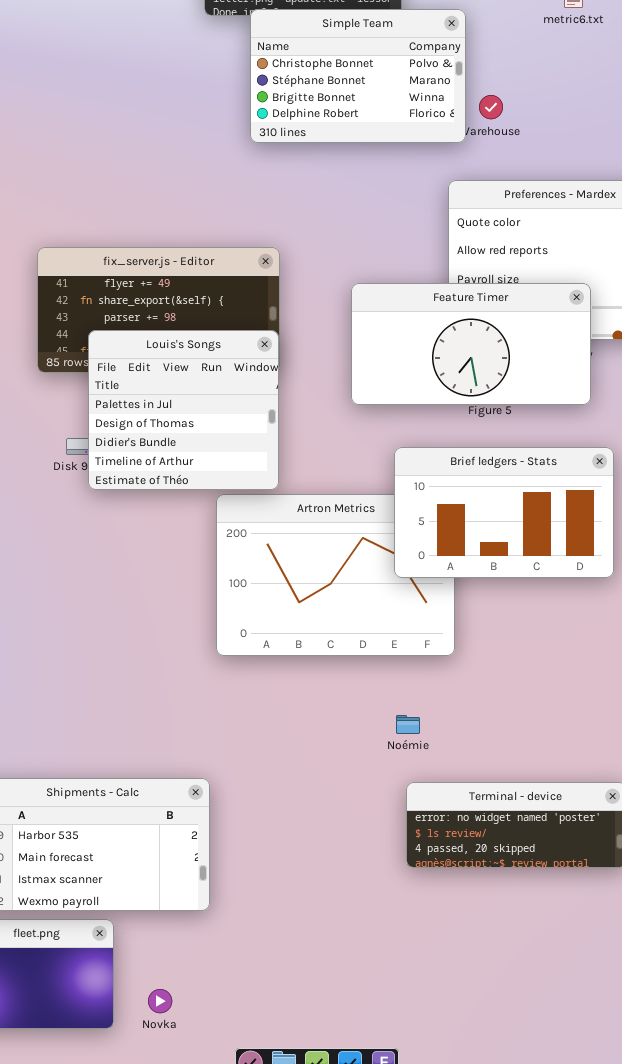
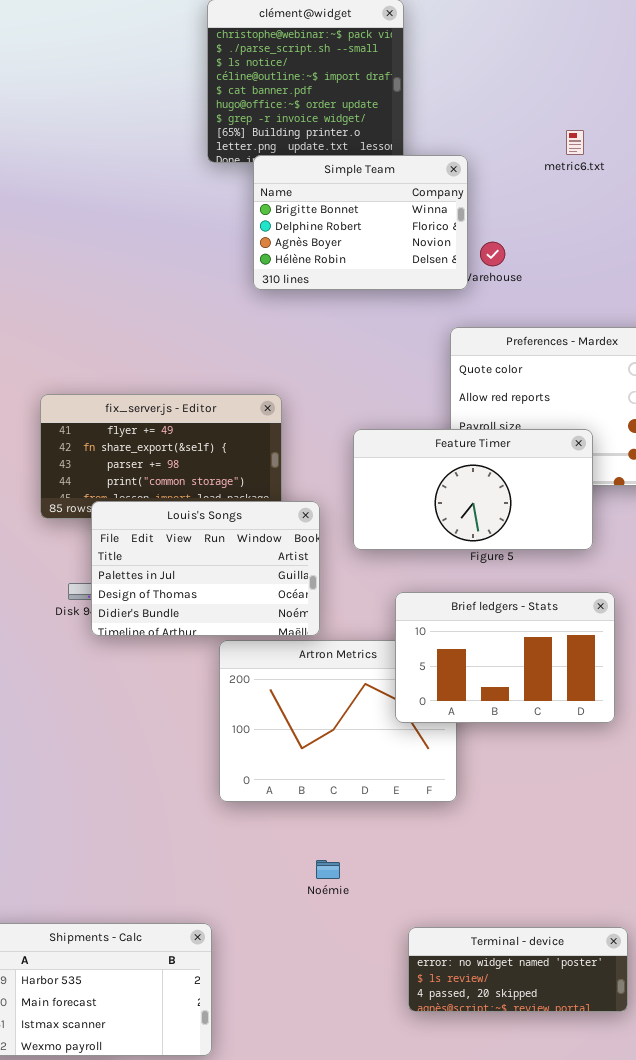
Simple Team: [250,9,466,143] -> [253,155,468,290], scrolled down 2 rows
Louis's Songs: [88,330,279,490] -> [91,501,320,636], resized
Noémie: [396,715,420,734] -> [316,860,340,879], moved

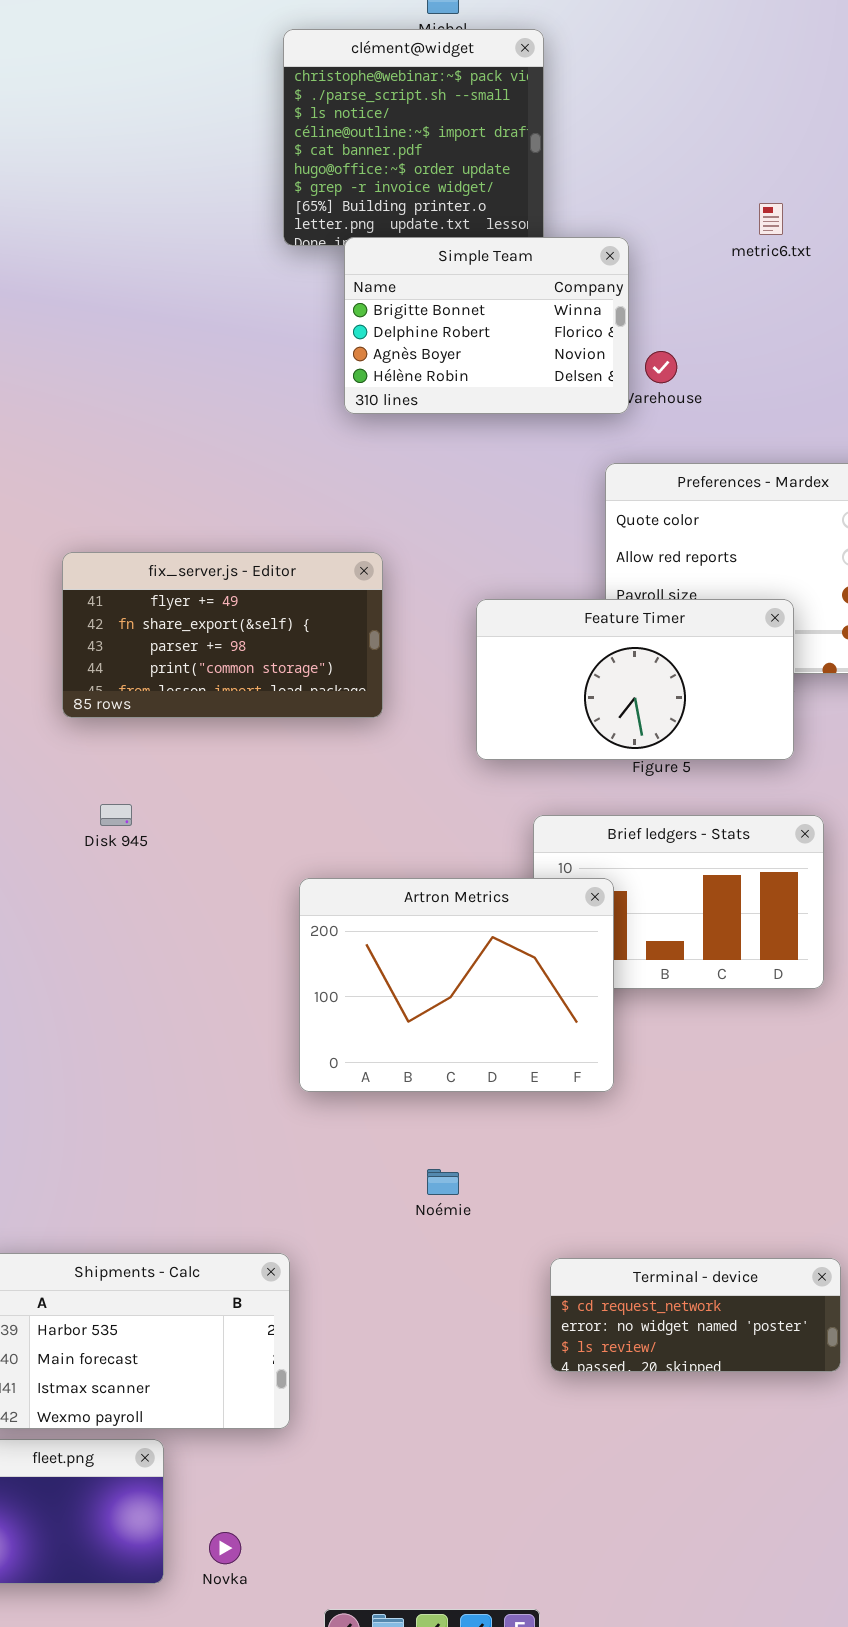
Louis's Songs: [91,501,320,636] -> none, closed
Artron Metrics: [219,640,457,802] -> [299,878,614,1092], raised
Terminal - device: [408,927,628,1012] -> [550,1258,841,1372], scrolled up 1 row

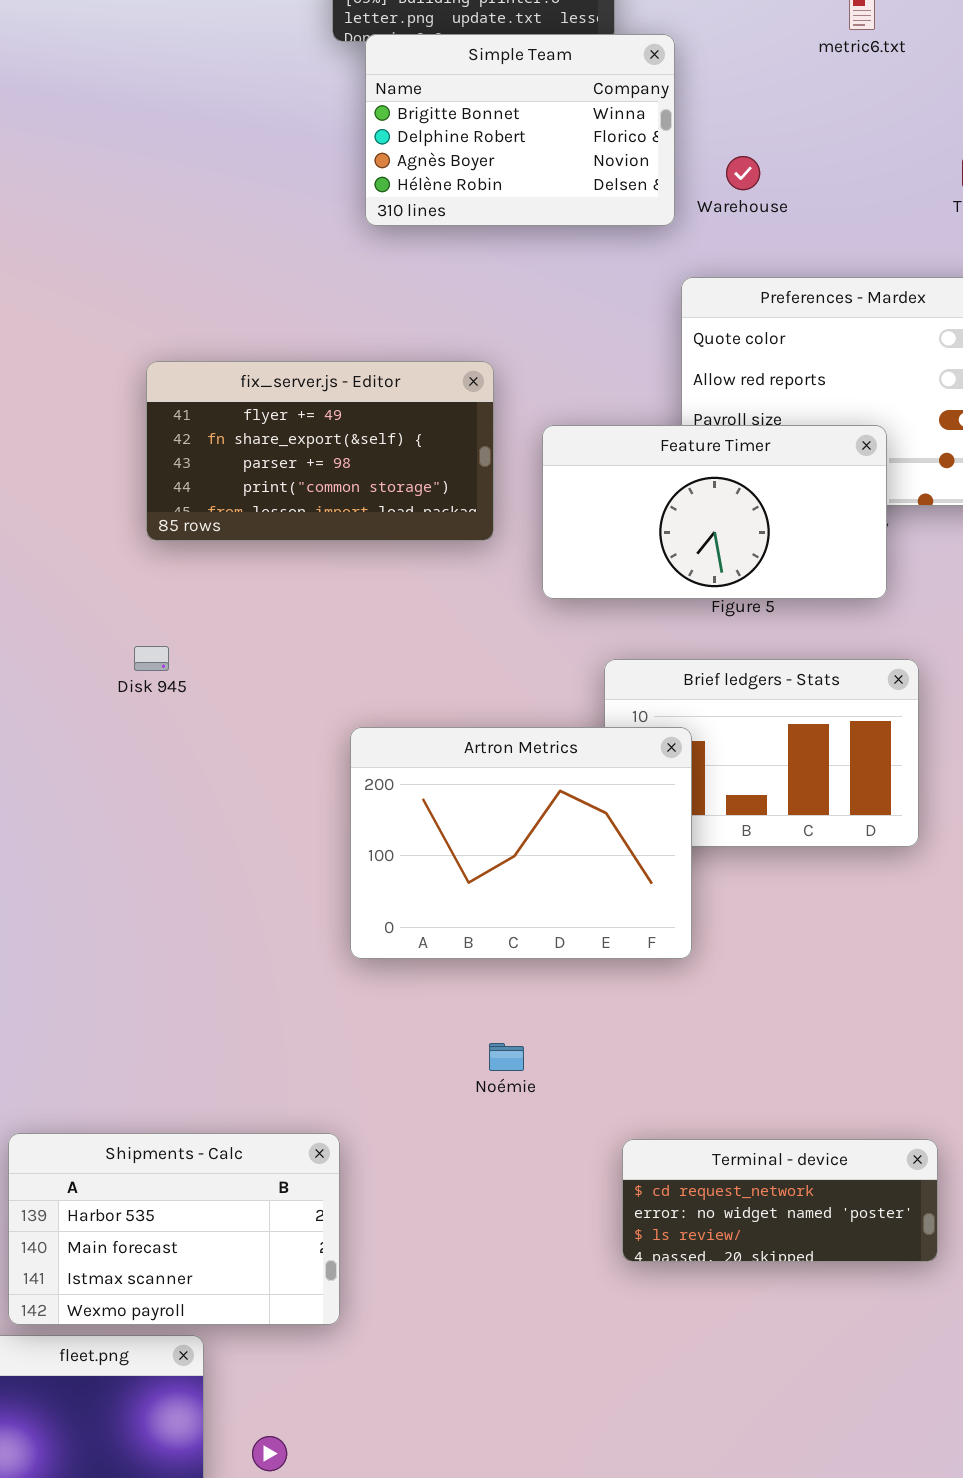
Simple Team: [344,237,629,414] -> [365,34,675,226], moved
fix_server.js - Editor: [62,552,383,718] -> [146,361,494,541], moved

